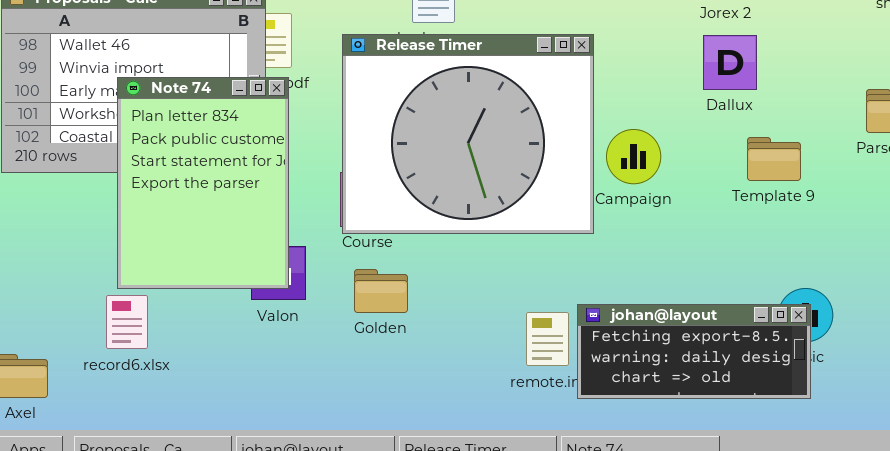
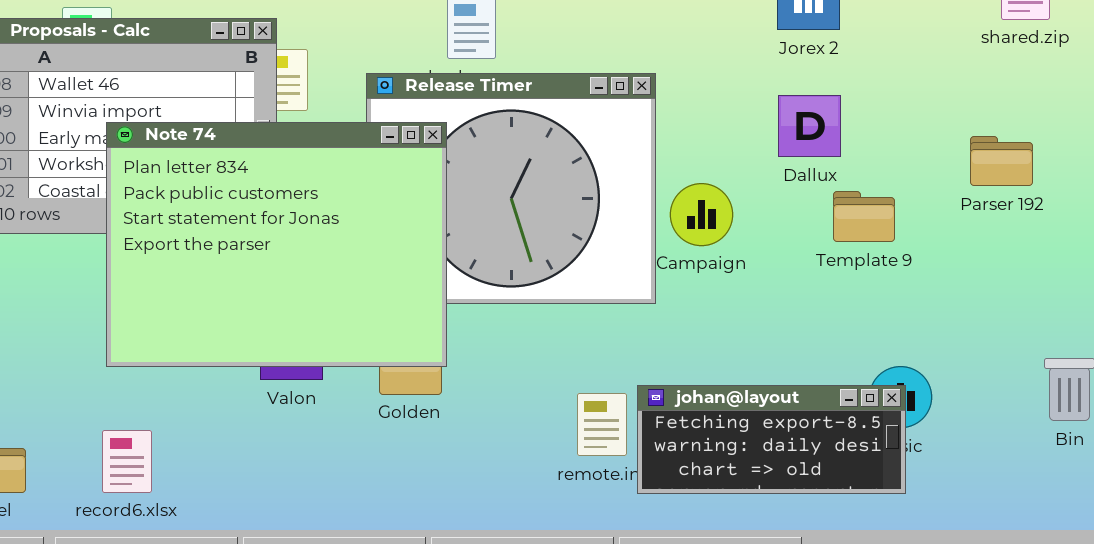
Dallux: [703,35,757,90] -> [778,95,841,157], moved
Note 74: [117,77,289,289] -> [106,122,447,367], resized
record6.xlsx: [106,295,148,349] -> [102,430,152,493], moved

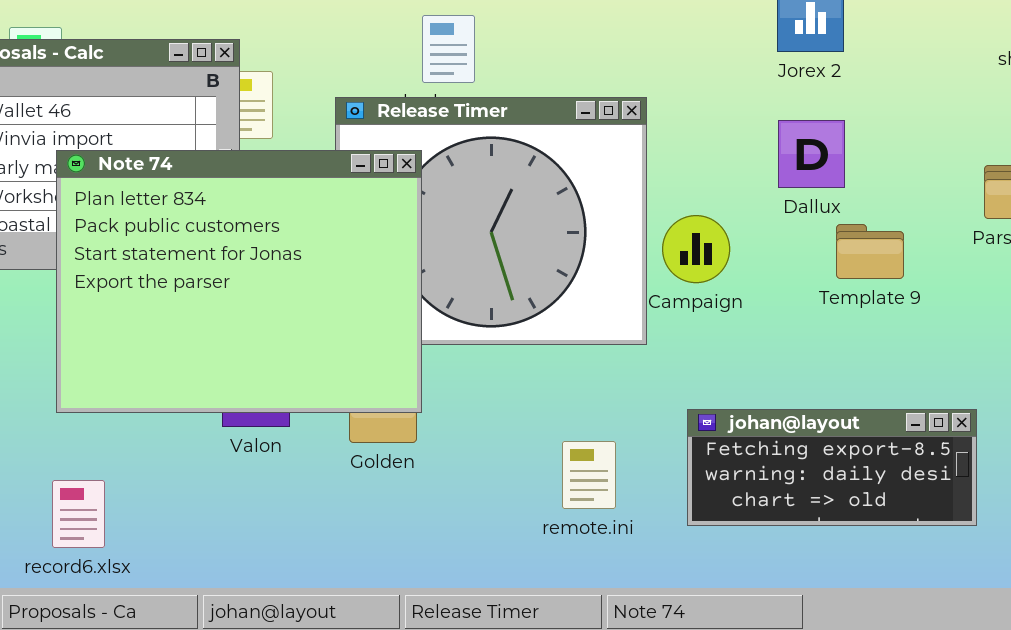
johan@layout: [637,385,906,494] -> [687,409,977,526], moved

